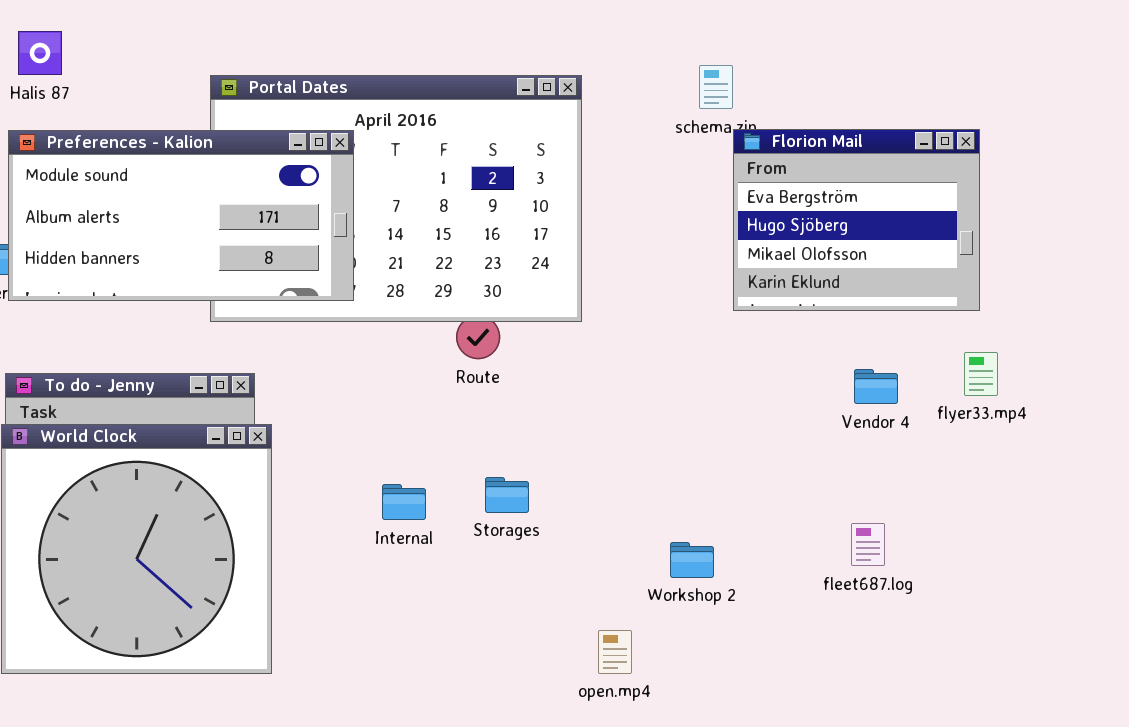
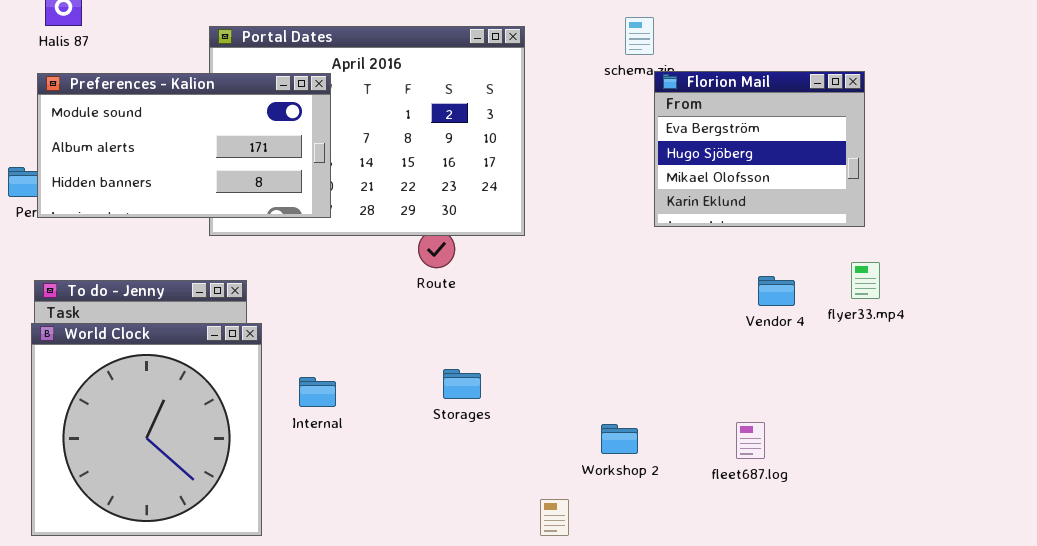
Internal: [382,484,426,520] -> [299,377,336,407], moved
fleet687.log: [851,523,885,566] -> [736,422,765,459], moved

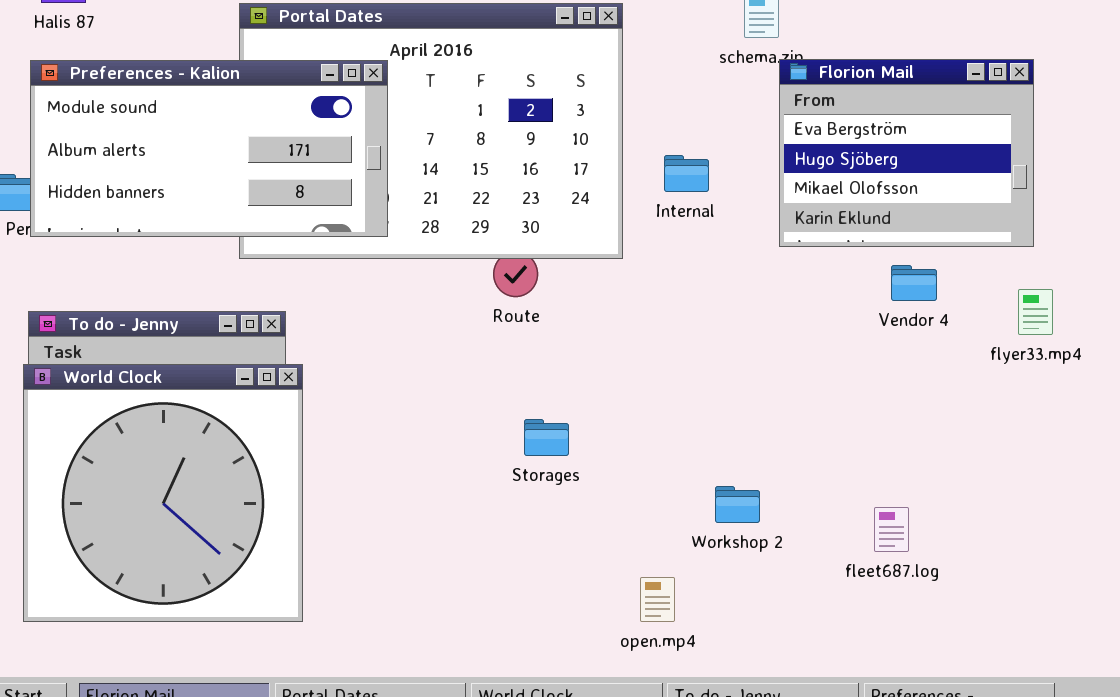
Vendor 4: [758,276,795,306] -> [891,265,937,301], moved
Internal: [299,377,336,407] -> [664,155,709,192], moved
fleet687.log: [736,422,765,459] -> [874,507,909,552], moved

